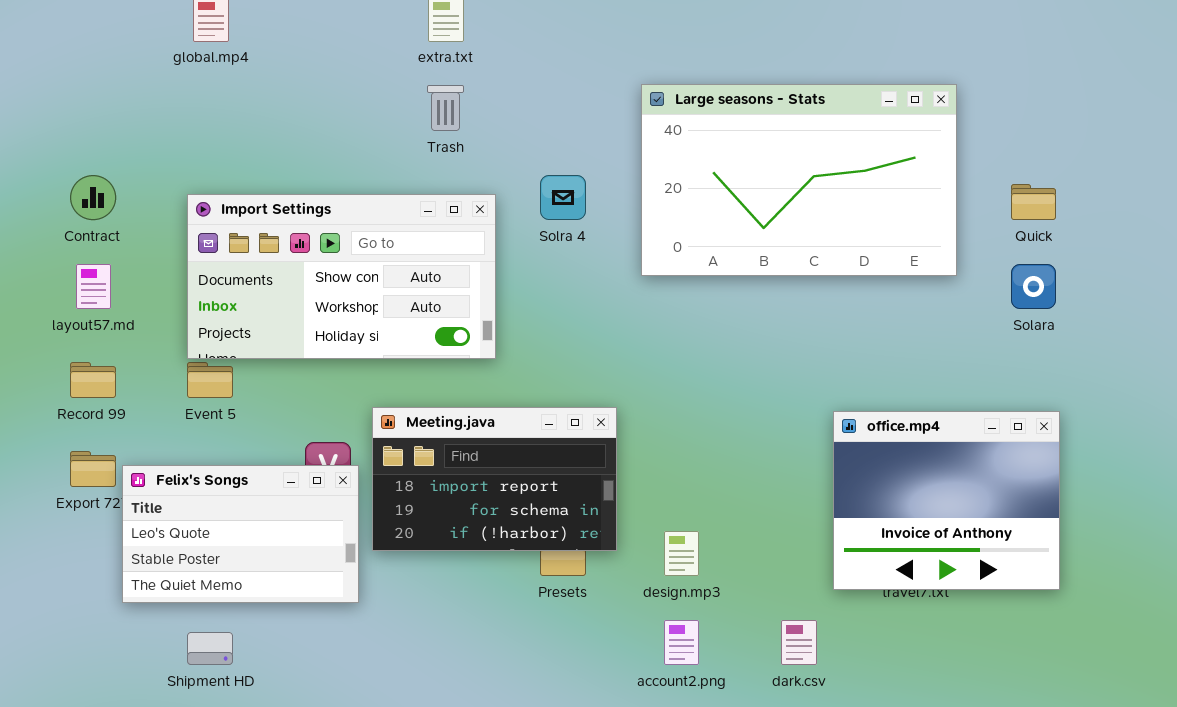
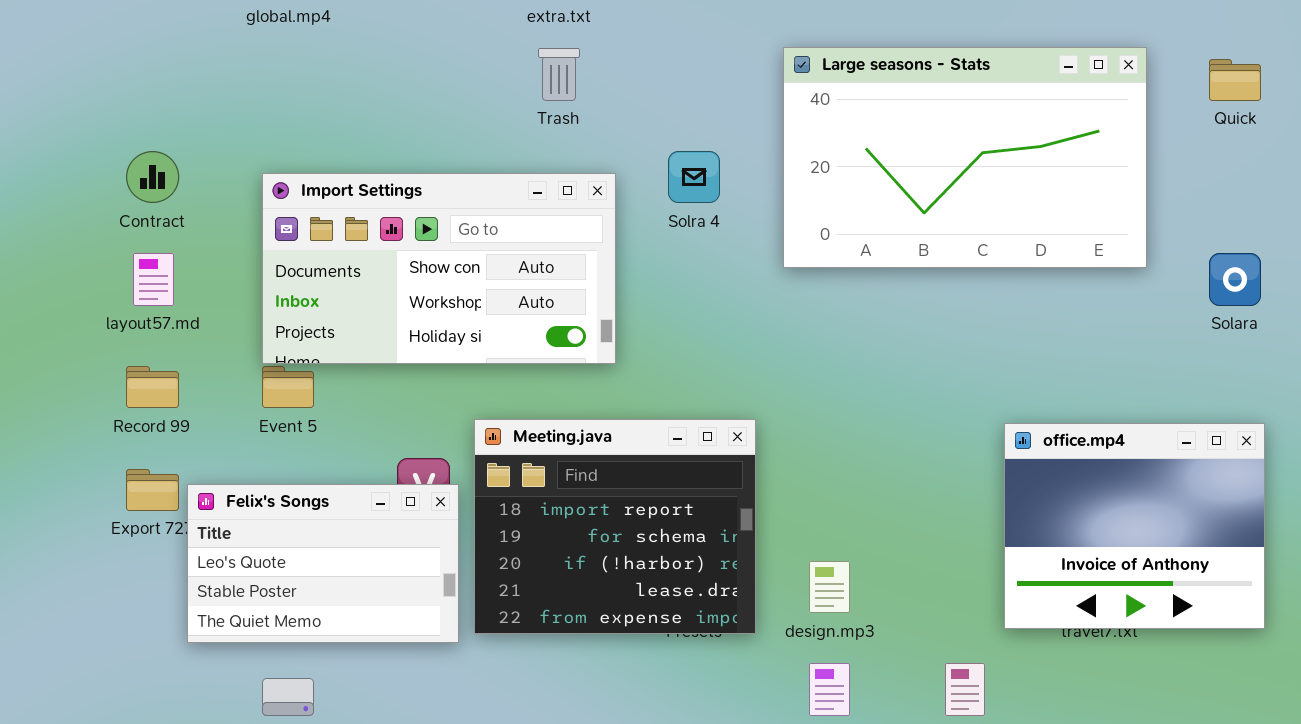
Quick: [1011,184,1056,220] -> [1209,59,1261,101], moved
Meeting.java: [372,407,617,551] -> [474,419,756,634], resized

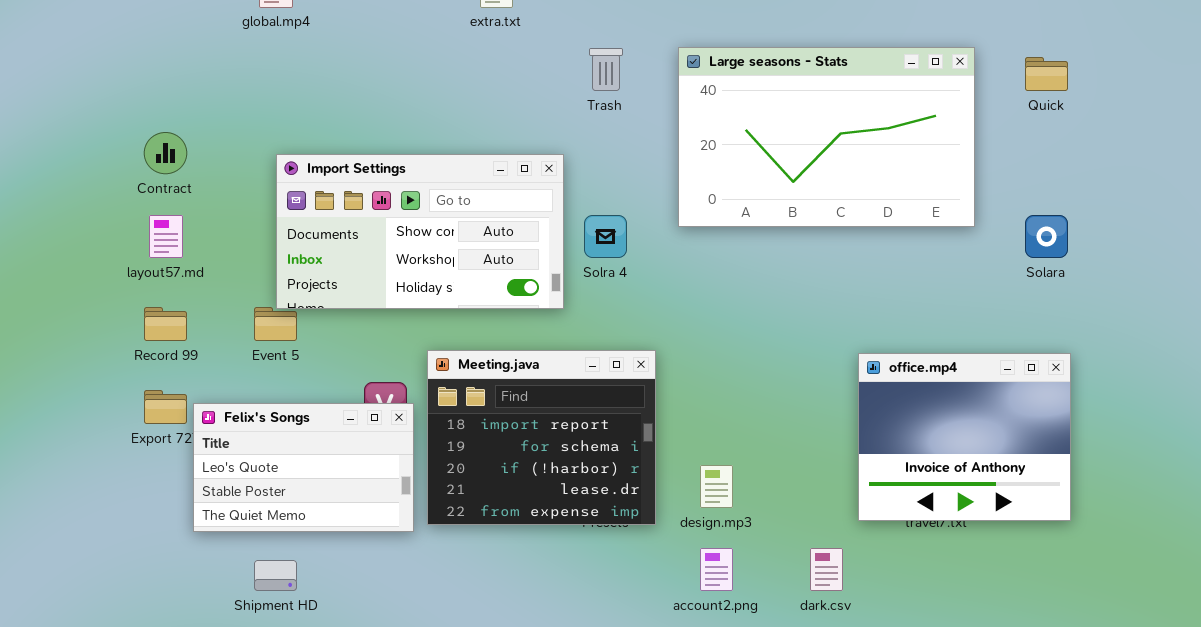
Trash: [538,48,580,101] -> [589,48,623,91], moved
Solra 4: [668,151,720,203] -> [584,215,627,258], moved
Import Settings: [262,173,616,364] -> [276,154,564,309], moved

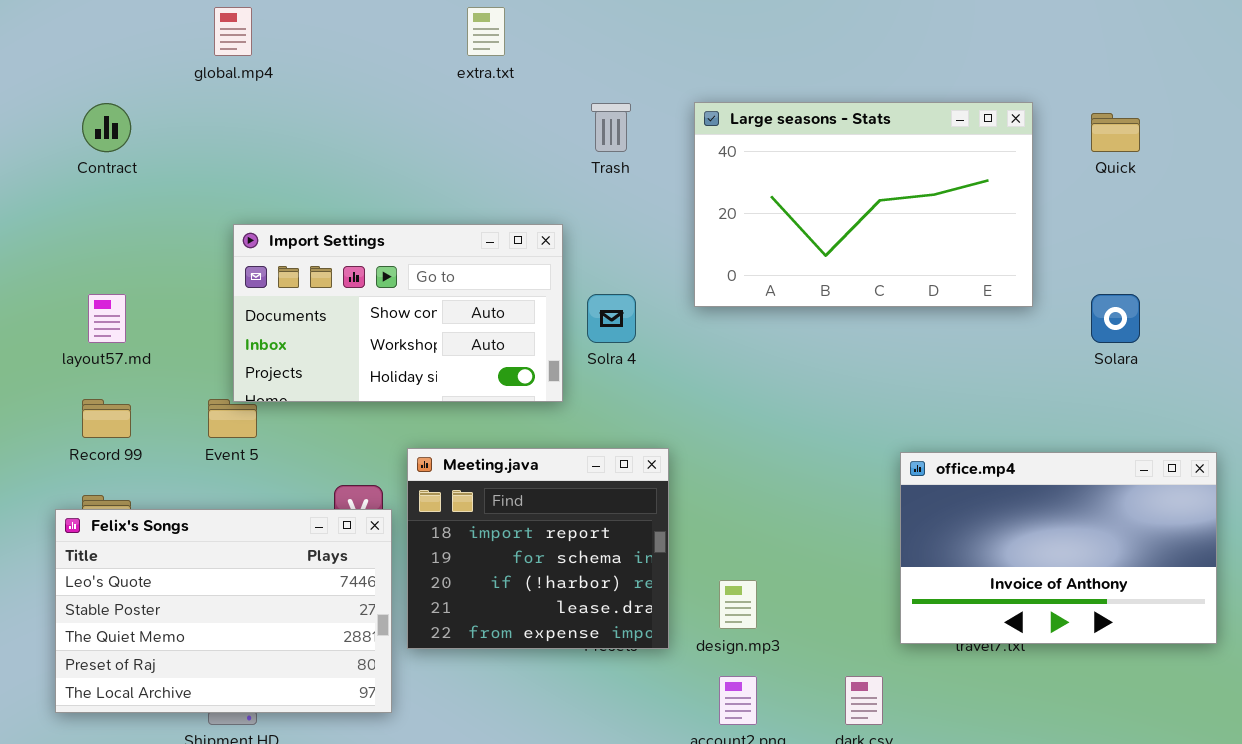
Contract: [144,132,187,174] -> [82,103,131,152], moved
office.mp4: [858,353,1071,521] -> [900,452,1217,644], resized
Felix's Songs: [193,403,414,532] -> [55,509,392,713], resized

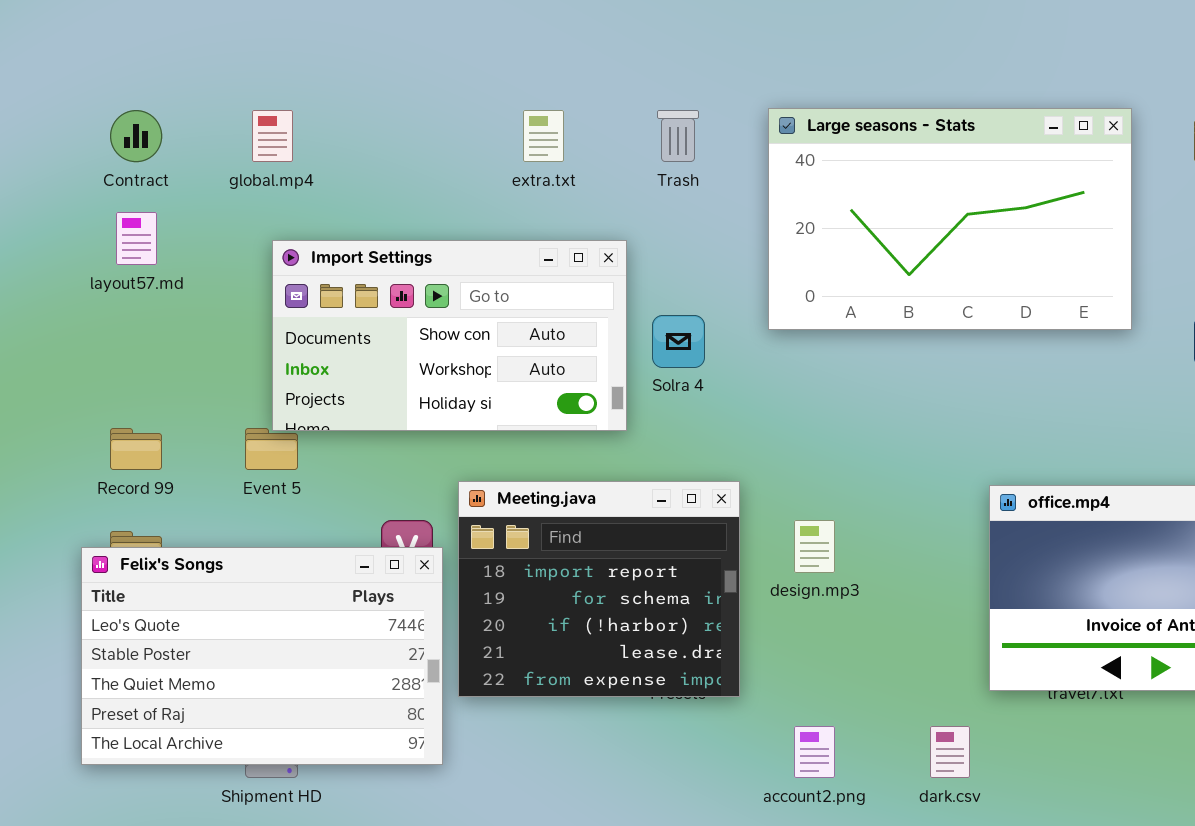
global.mp4: [214,7,252,56] -> [252,110,293,162], moved
extra.txt: [467,7,505,56] -> [523,110,564,162], moved
layout57.md: [88,294,126,343] -> [116,212,157,265], moved
design.mp3: [719,580,757,629] -> [794,520,835,573], moved

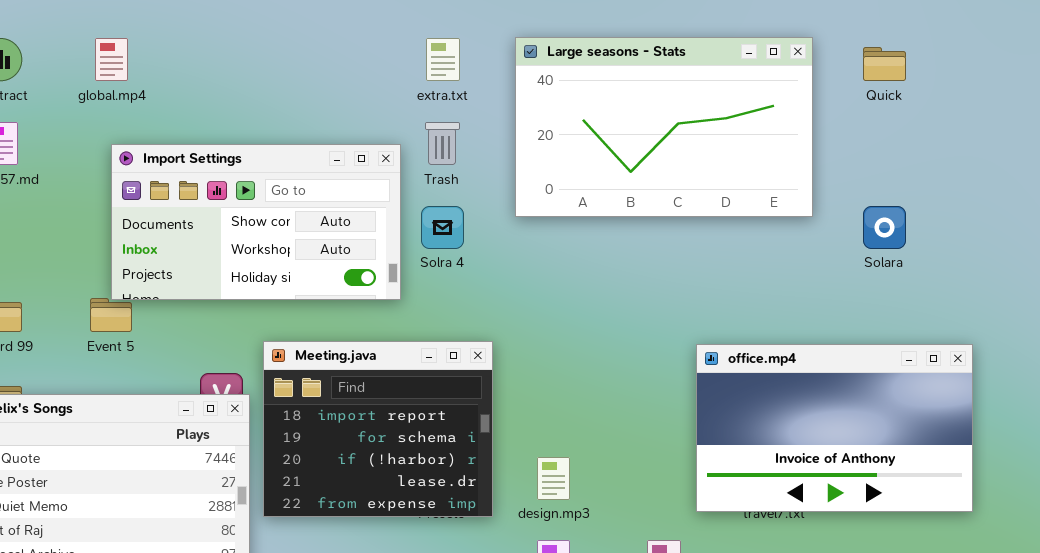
extra.txt: [523,110,564,162] -> [426,38,460,81], moved
Trash: [657,110,699,162] -> [425,122,460,165], moved
design.mp3: [794,520,835,573] -> [537,457,570,500], moved

